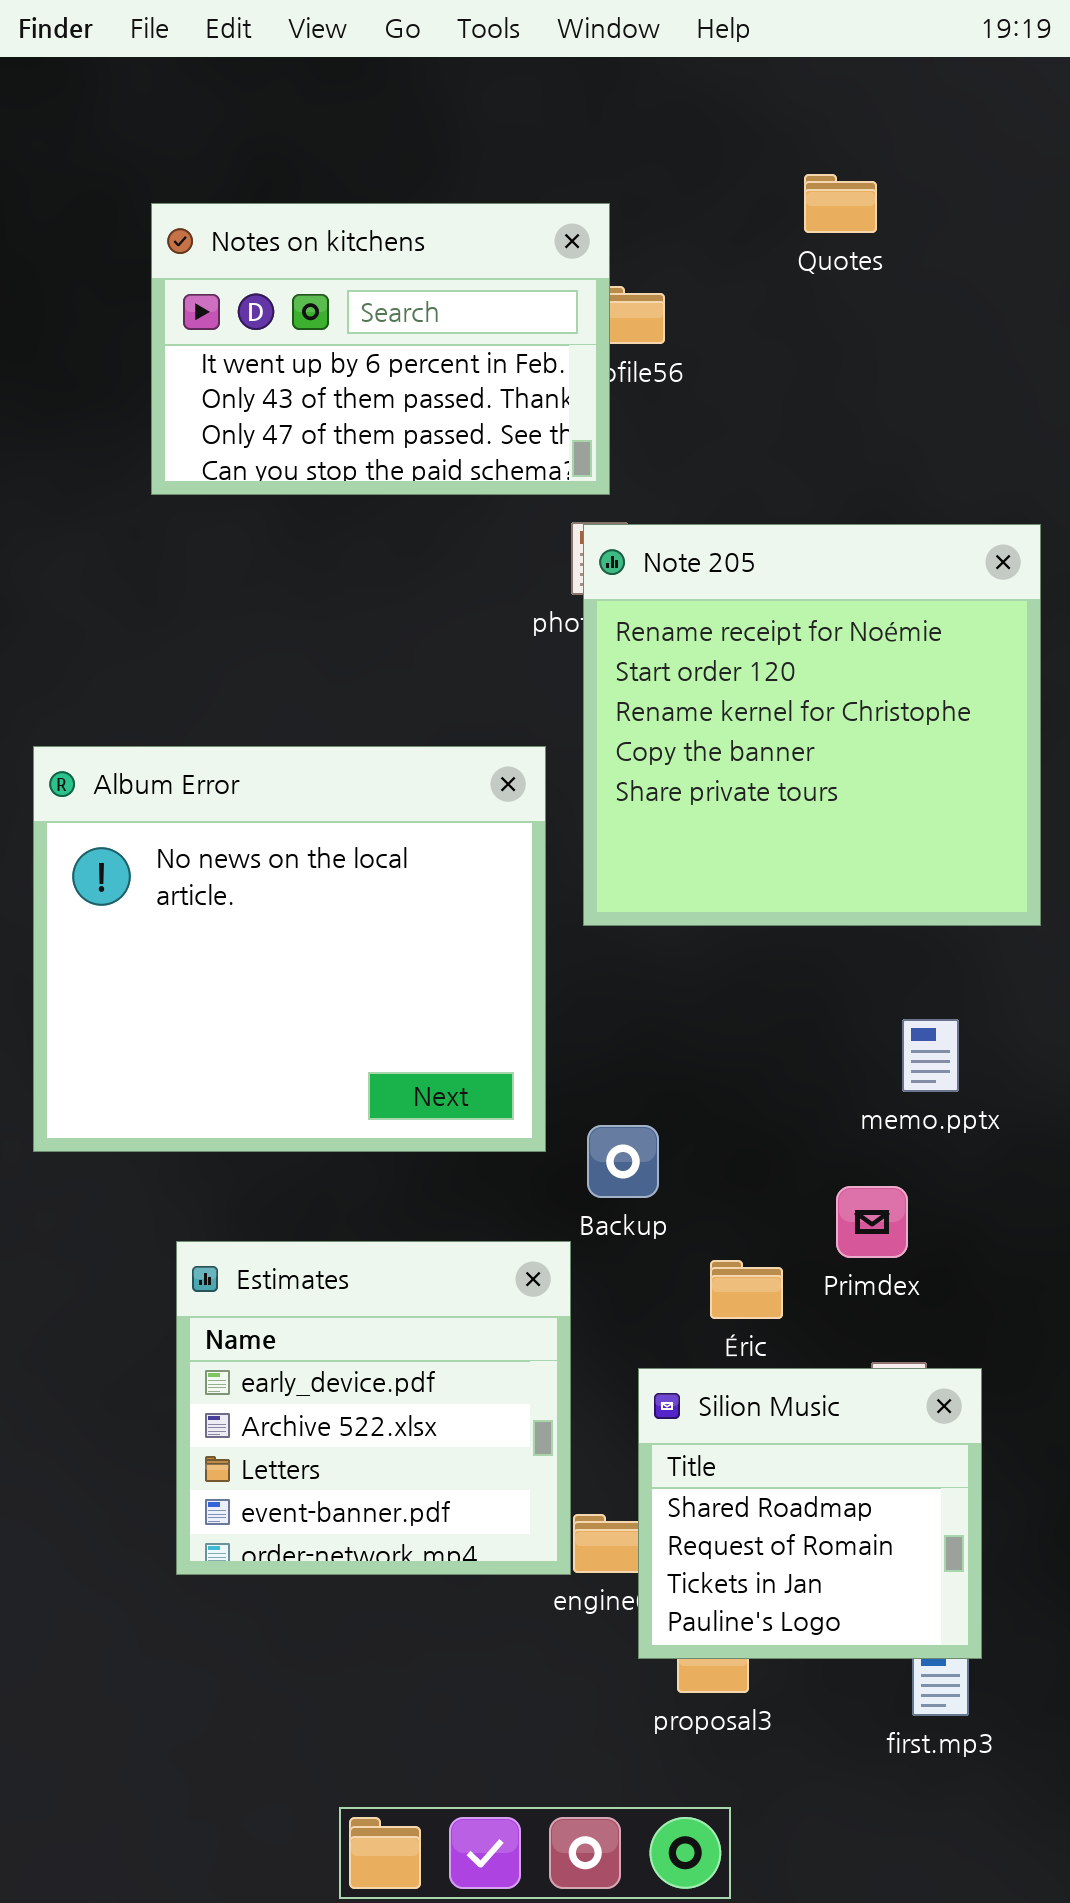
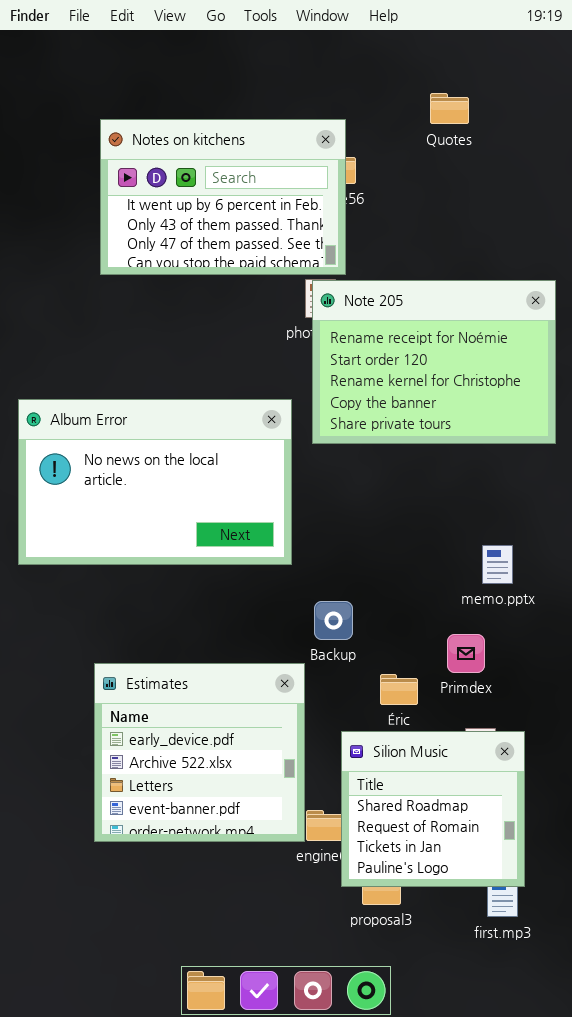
Notes on kitchens: [151,203,610,495] -> [100,119,346,275], moved
Note 205: [583,524,1041,926] -> [312,280,556,444], resized
Album Error: [33,746,546,1152] -> [18,399,292,565], resized

